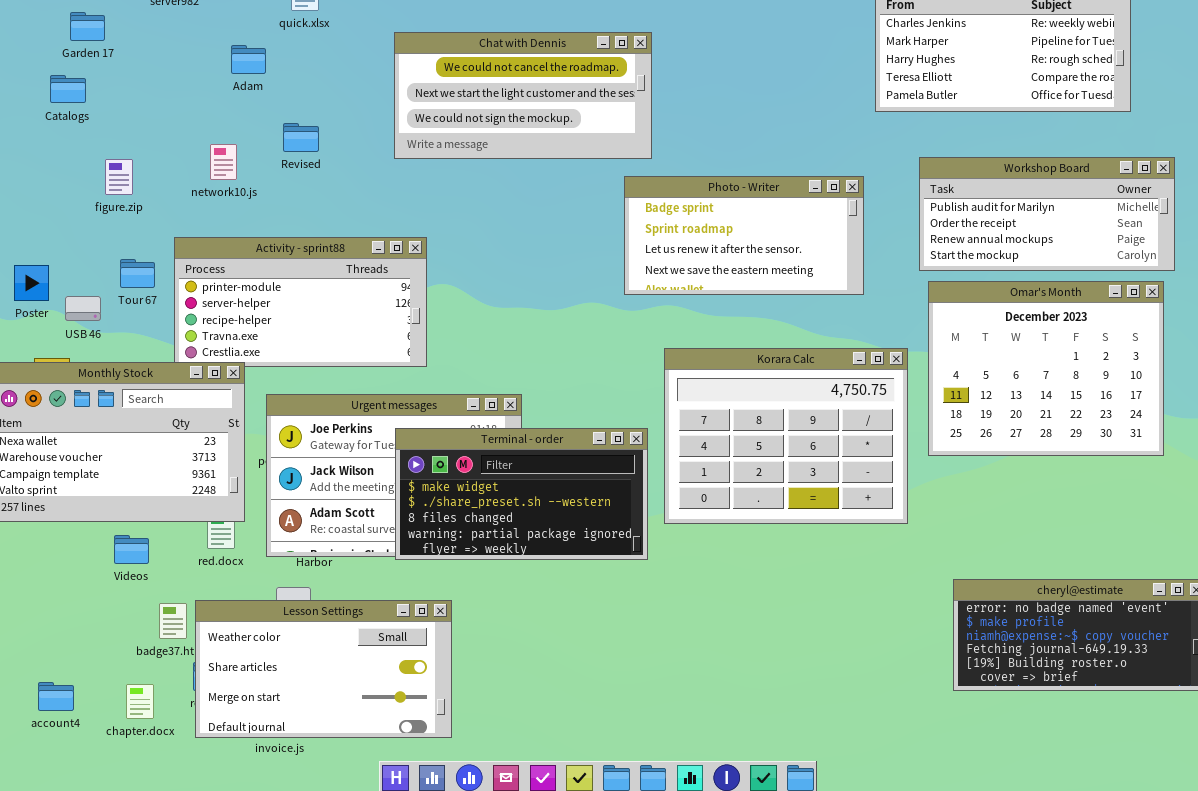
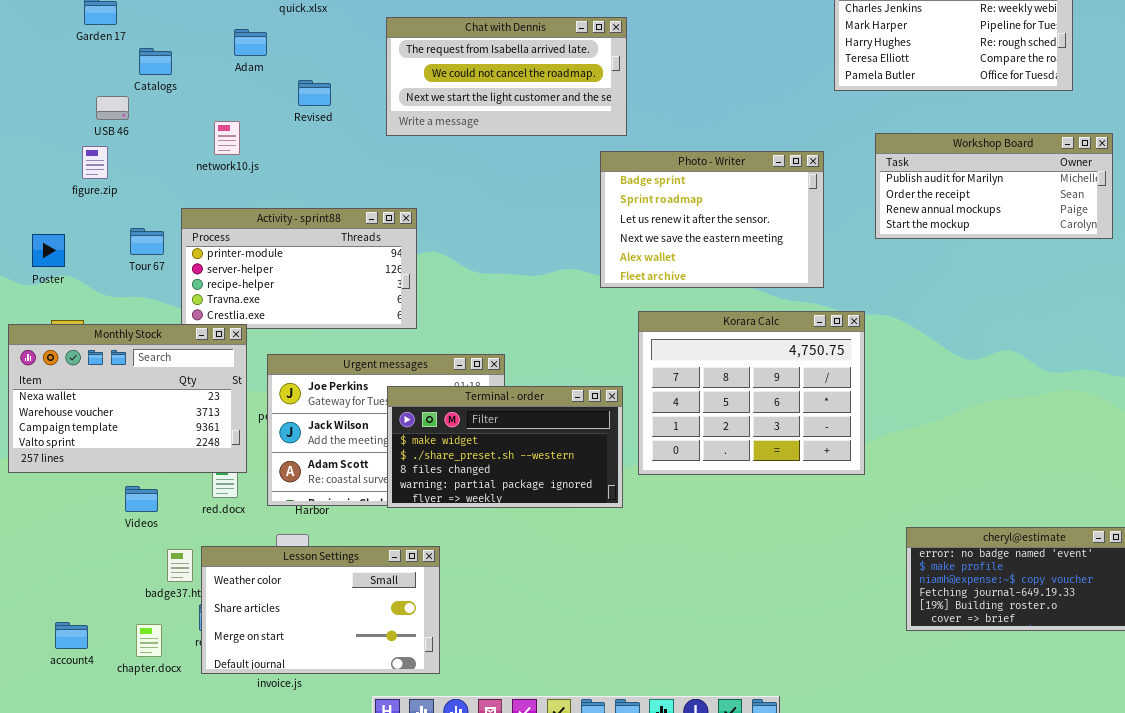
Chat with Dennis: [394,32,652,159] -> [386,17,627,136], scrolled up 1 row
Catalogs: [50,75,86,103] -> [139,48,172,75], moved
Revised: [283,123,319,152] -> [298,80,331,106], moved
figure.zip: [105,159,133,195] -> [82,146,108,179], moved
Photo - Writer: [624,176,864,295] -> [600,151,824,288], resized
Omar's Month: [928,281,1164,456] -> none, closed
USB 46: [65,296,101,321] -> [96,96,129,120], moved

